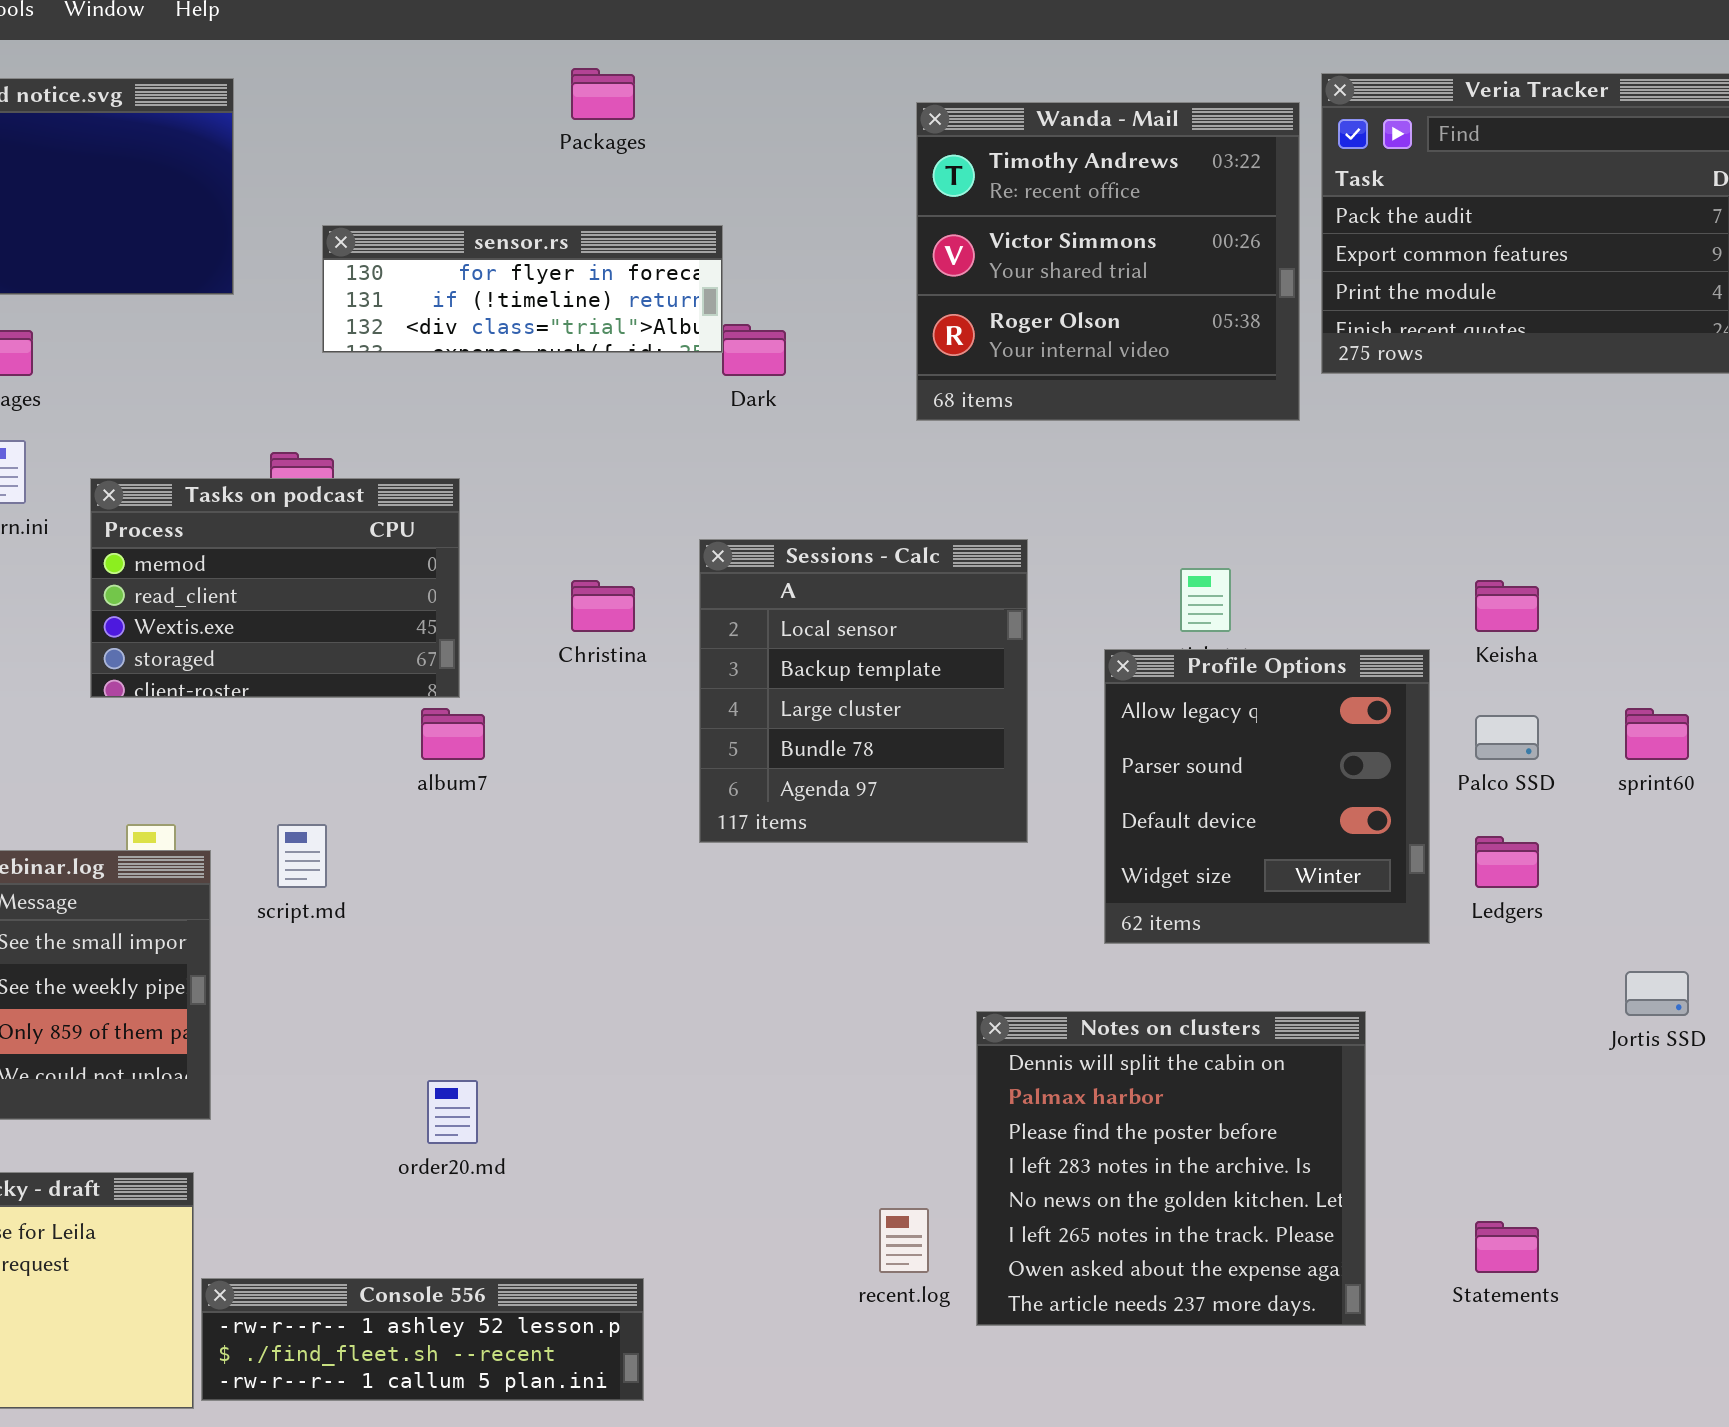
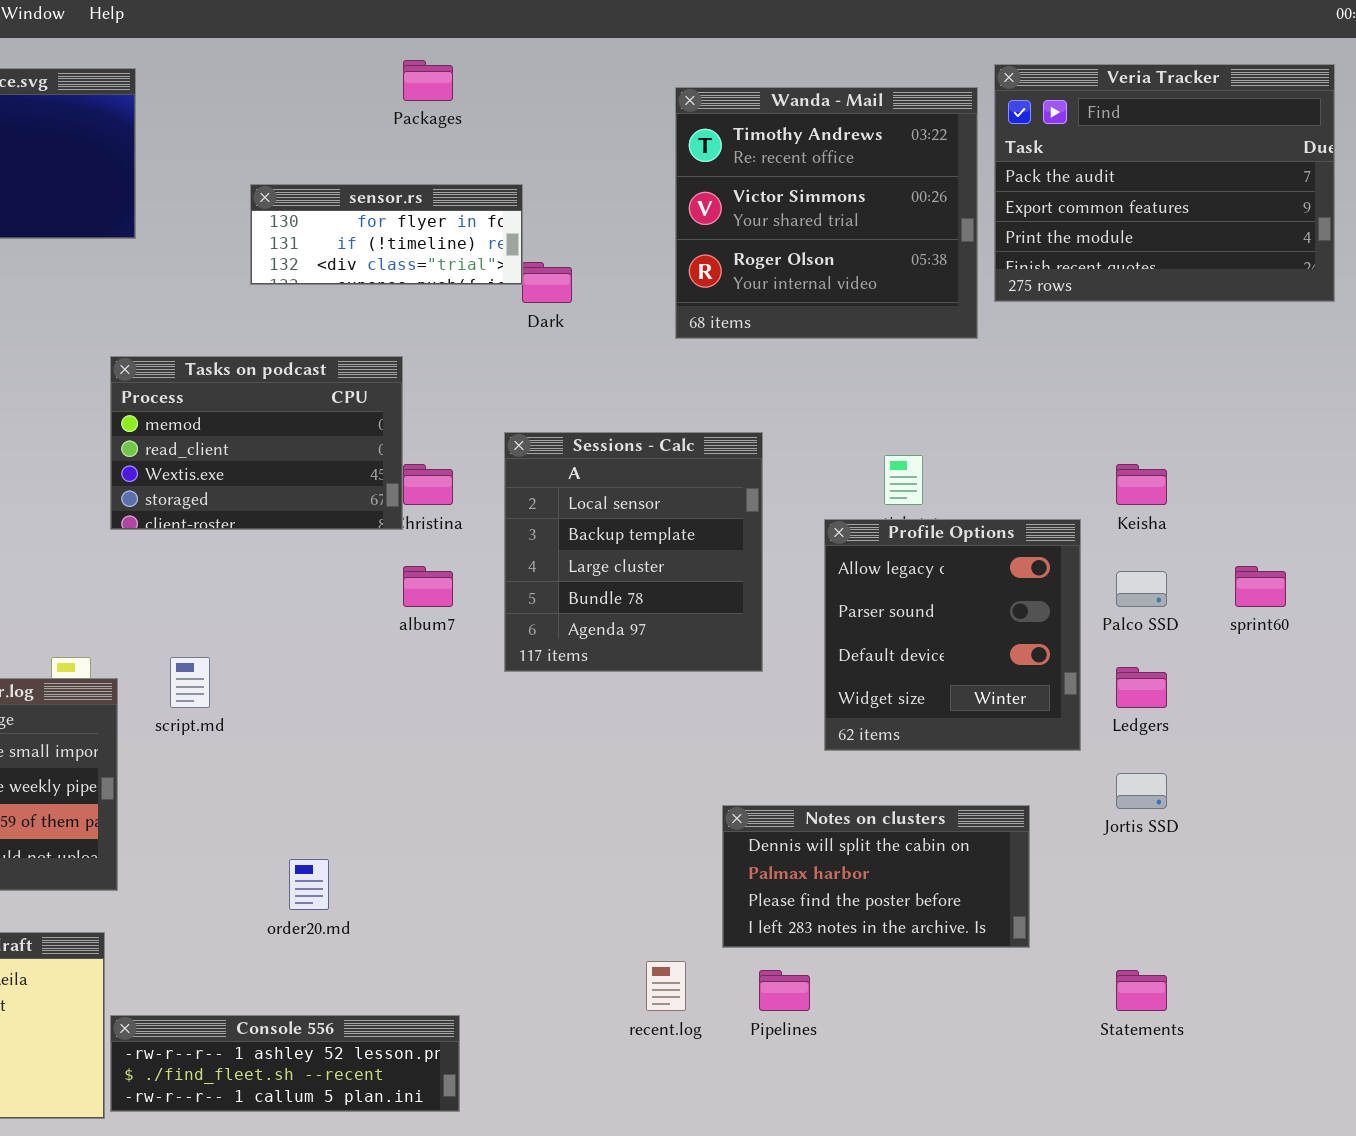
sensor.rs: [322,225,723,353] -> [250,184,523,285], resized
Tasks on podcast: [90,478,460,698] -> [110,356,403,530], moved
album7: [421,708,485,760] -> [403,566,453,607], moved
Jortis SSD: [1625,971,1689,1016] -> [1116,773,1167,809], moved
Notes on clusters: [976,1011,1366,1326] -> [722,805,1030,948], resized

